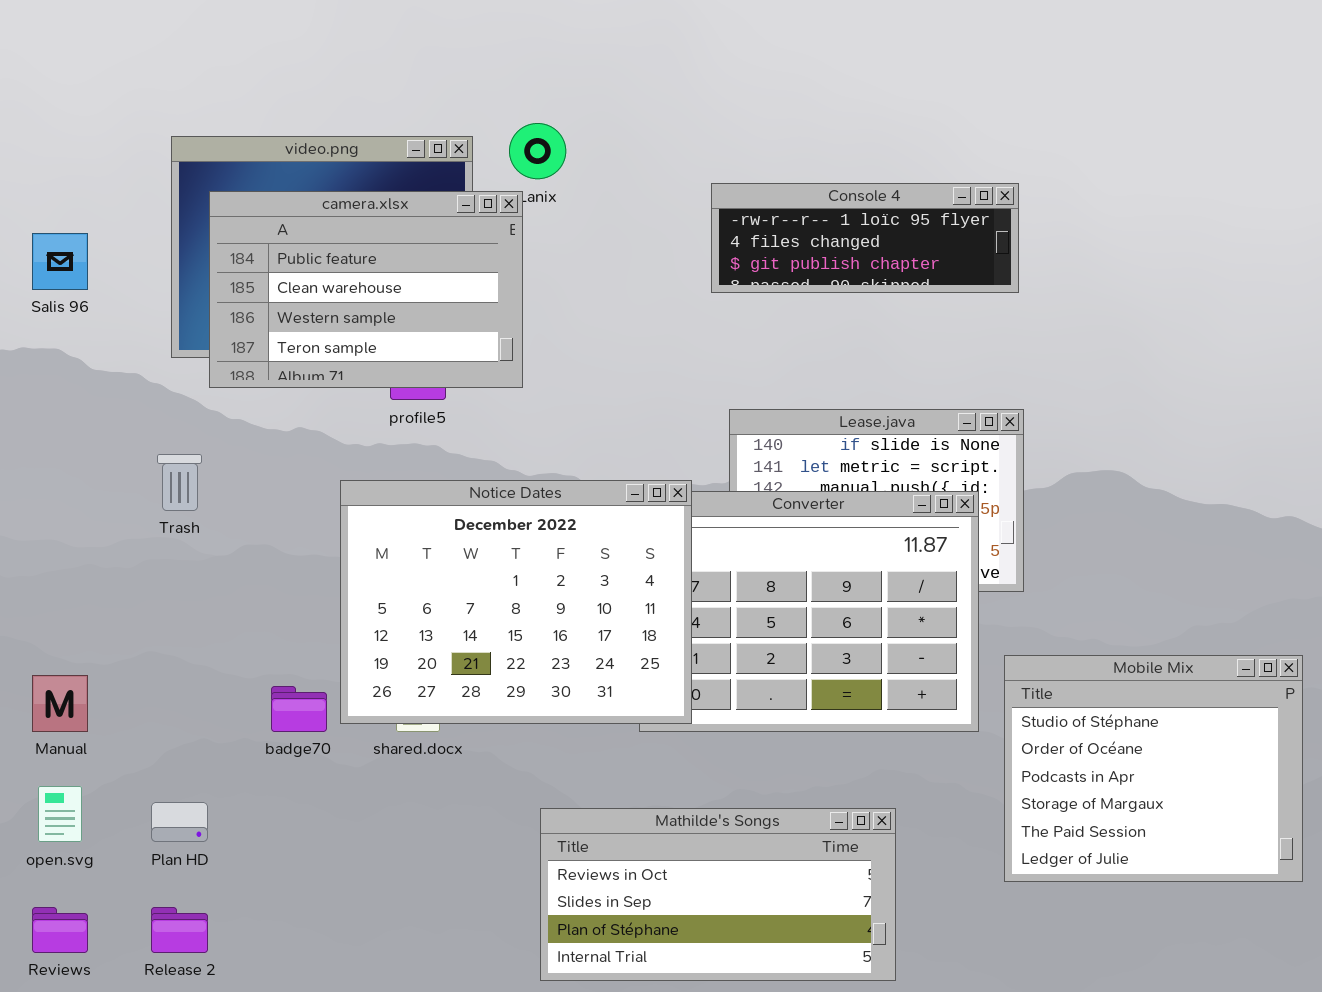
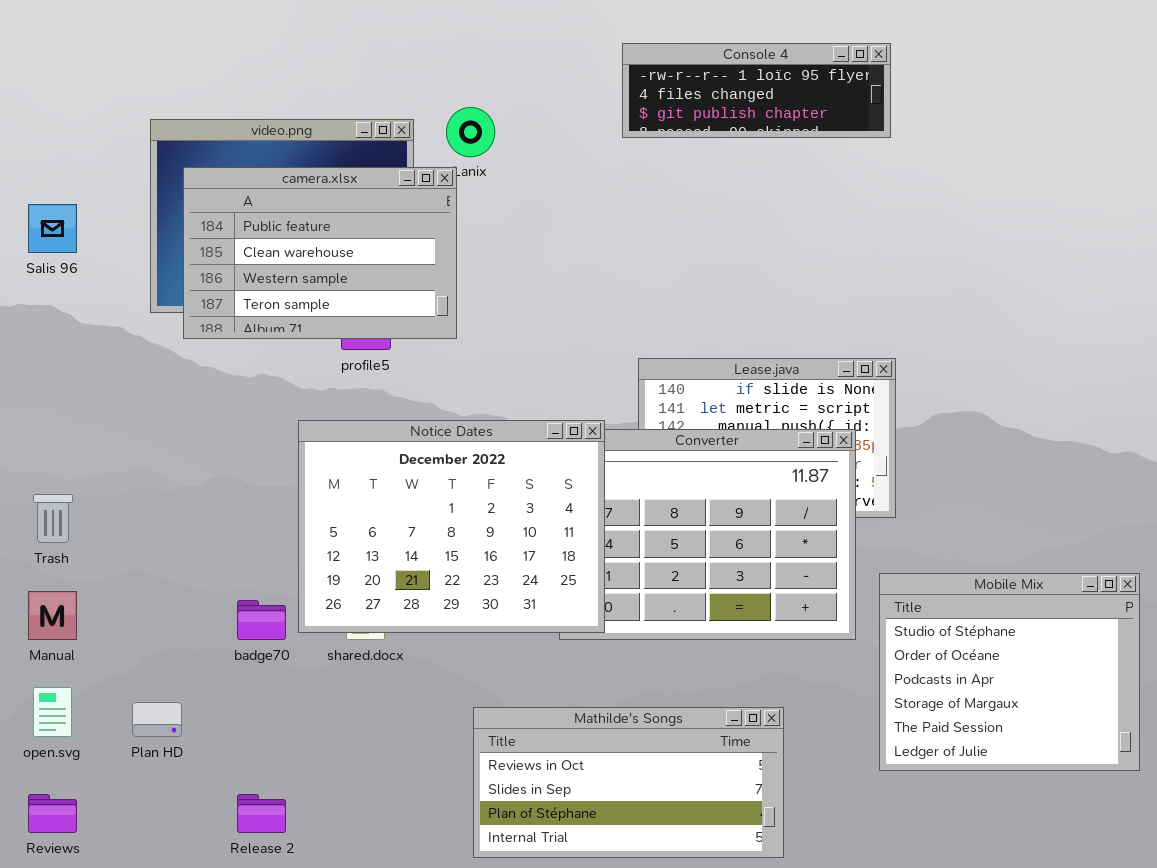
Console 4: [711,183,1019,293] -> [622,43,891,138], moved
Trash: [157,454,202,511] -> [33,494,73,543], moved
Release 2: [151,907,208,953] -> [237,794,286,833], moved

